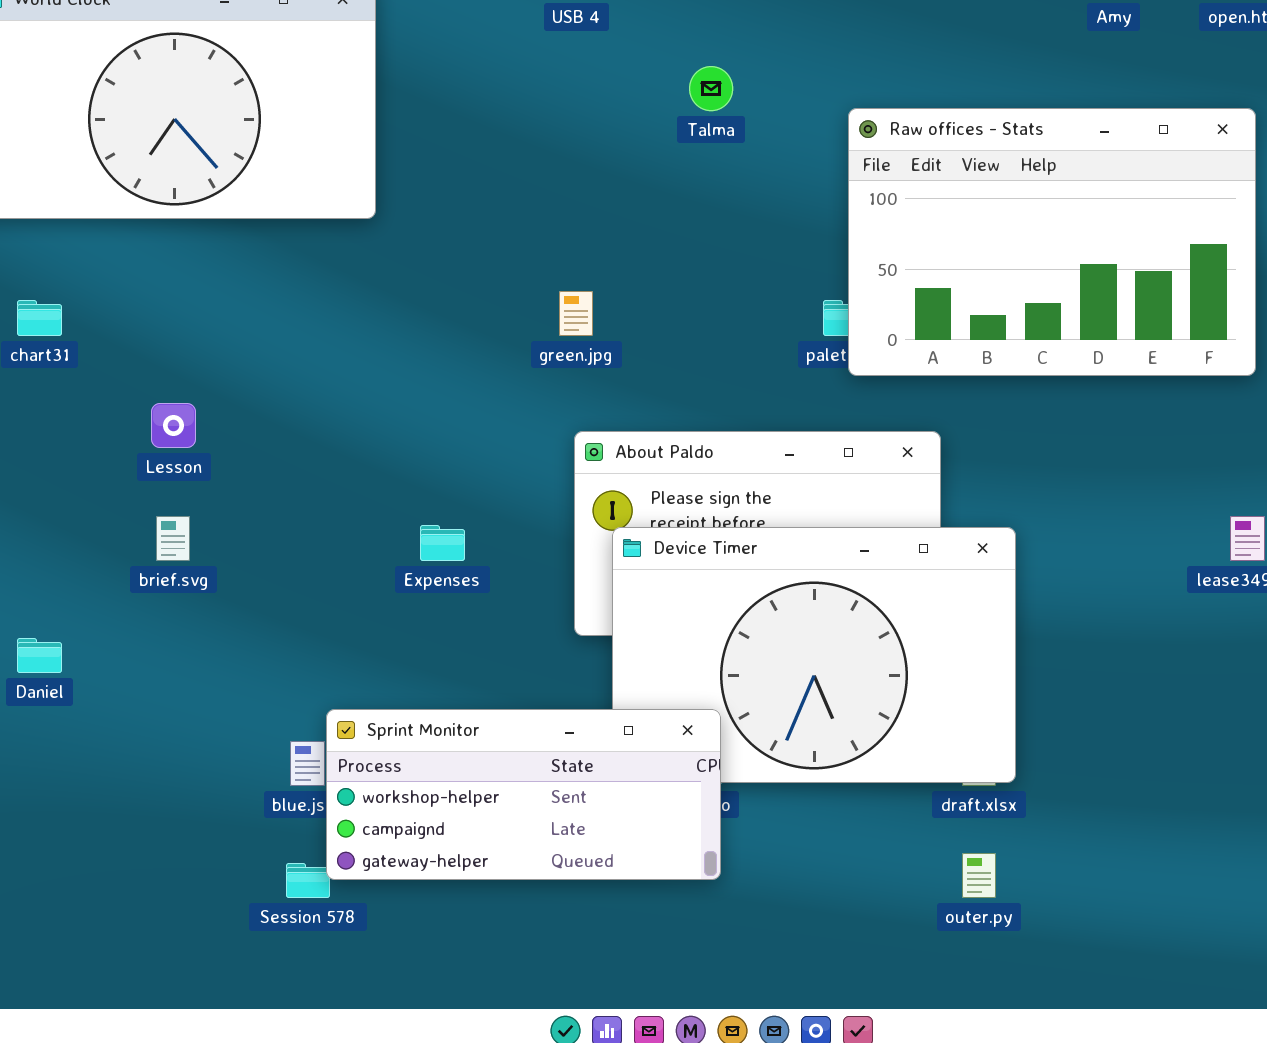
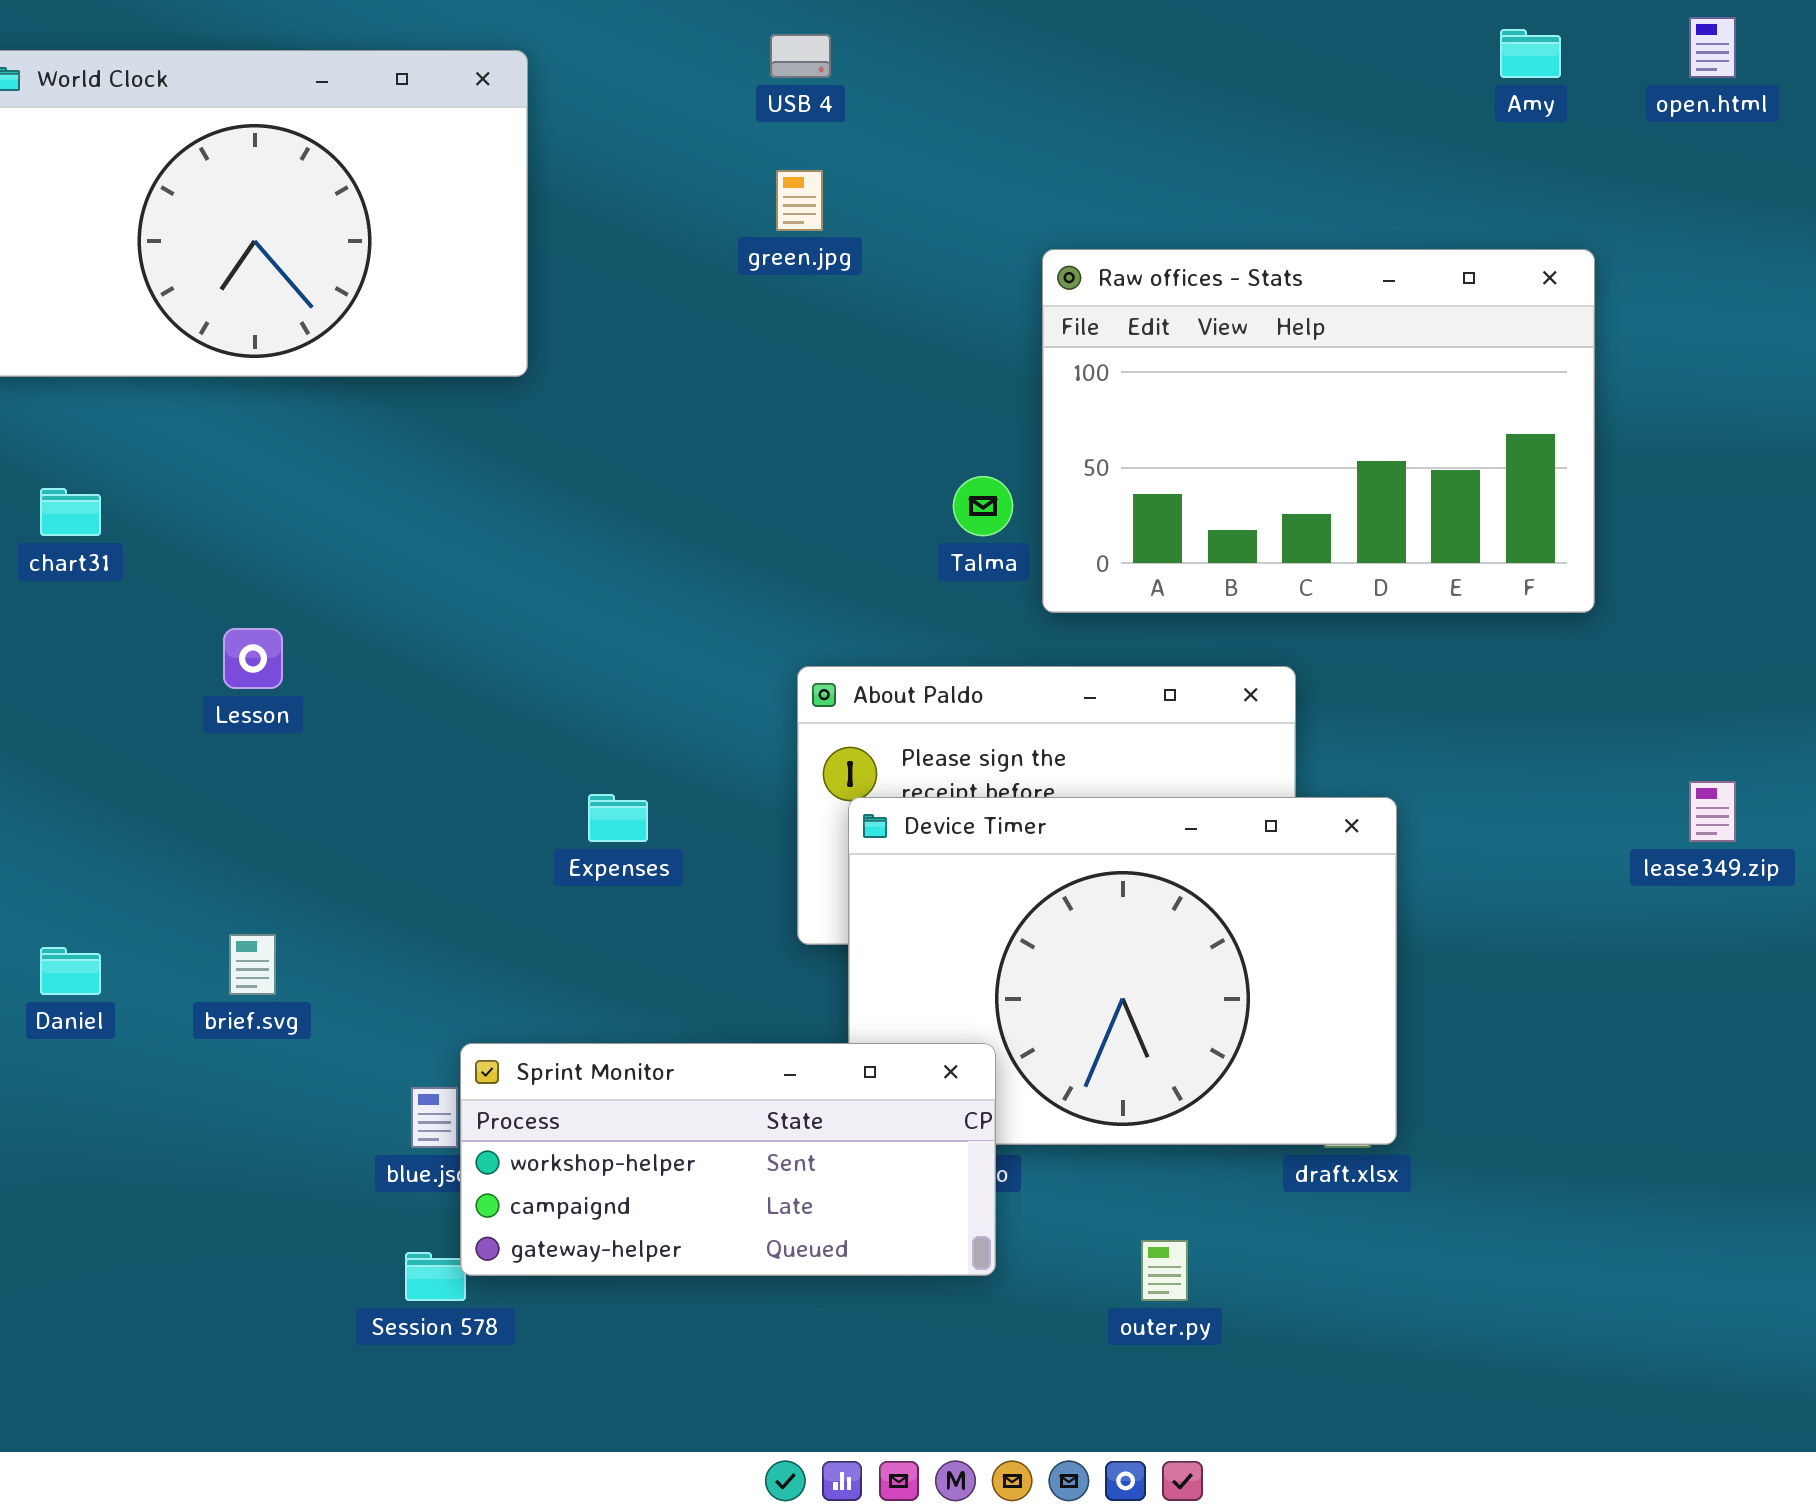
Talma: [689,66,733,111] -> [953,476,1013,536], moved
Raw offices - Stats: [848,108,1256,376] -> [1042,249,1595,613], moved
green.jpg: [559,291,593,336] -> [776,170,823,231], moved
brief.svg: [156,516,190,561] -> [229,934,276,995], moved
outer.py: [962,853,996,898] -> [1141,1240,1188,1301], moved

